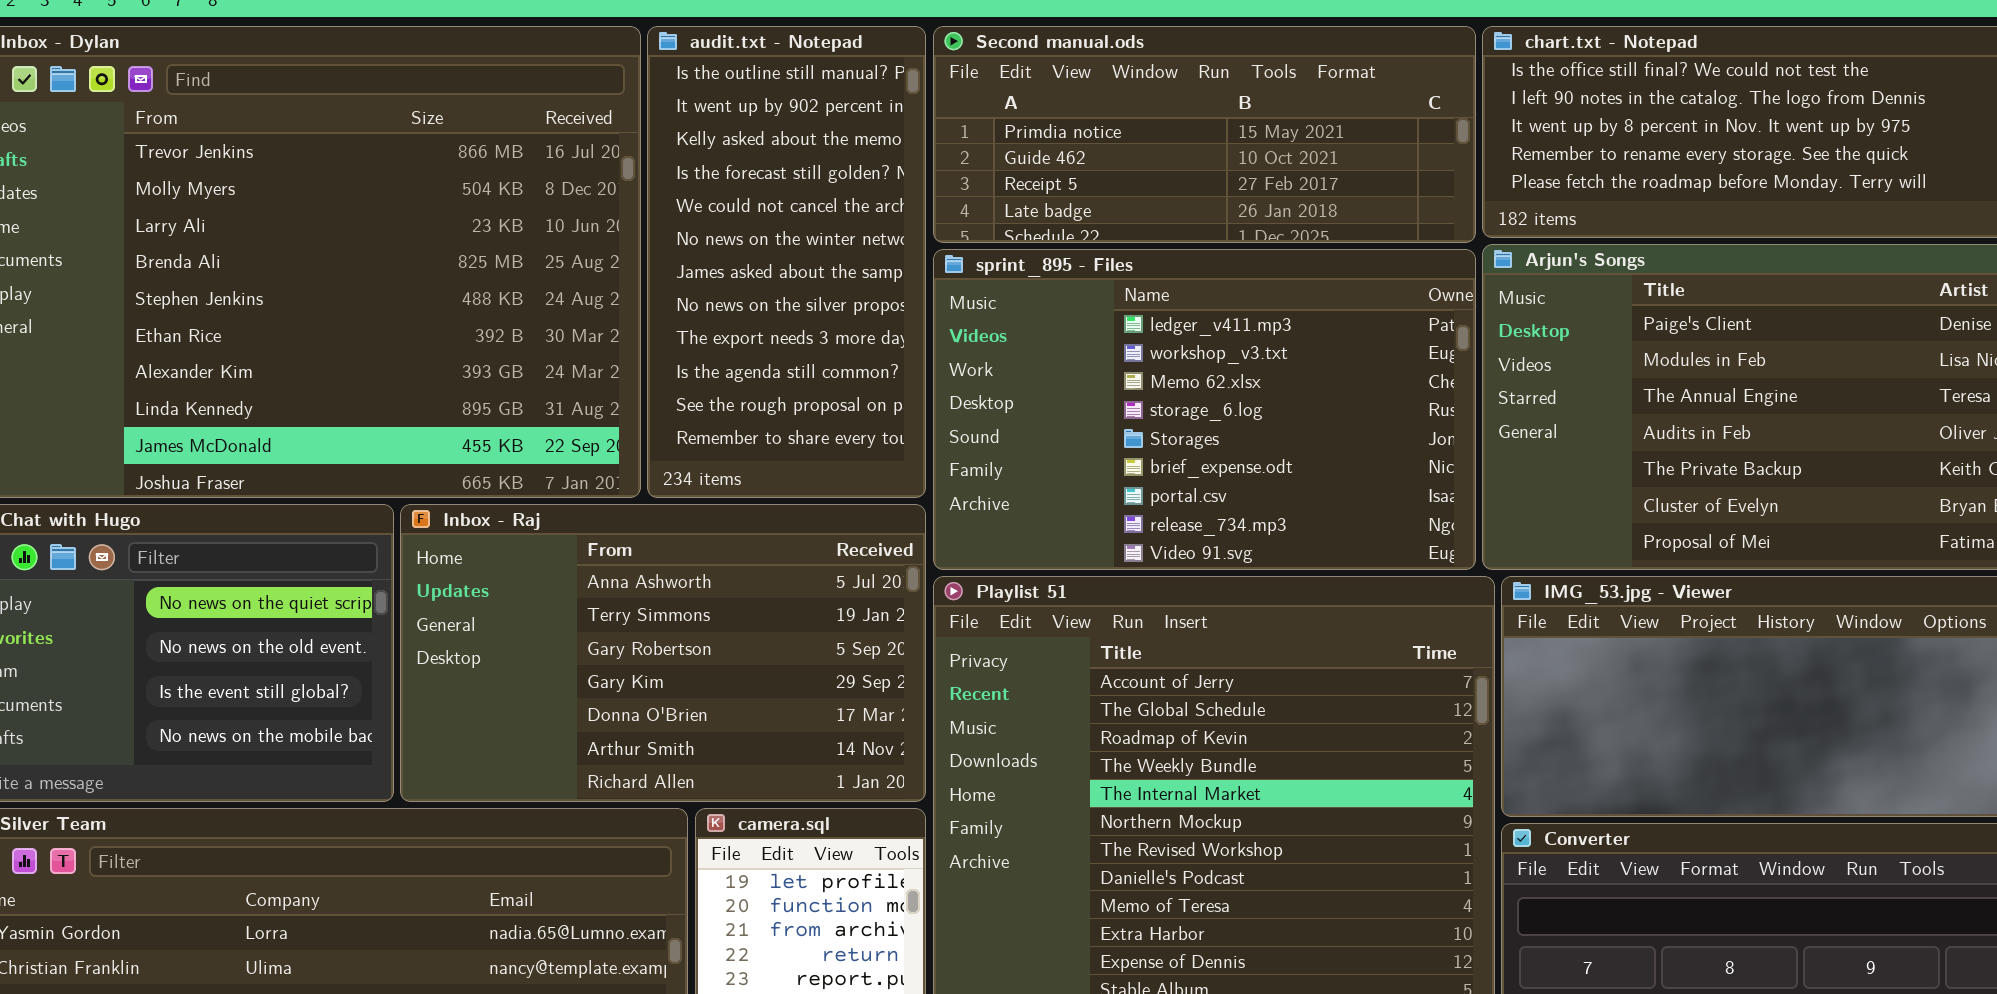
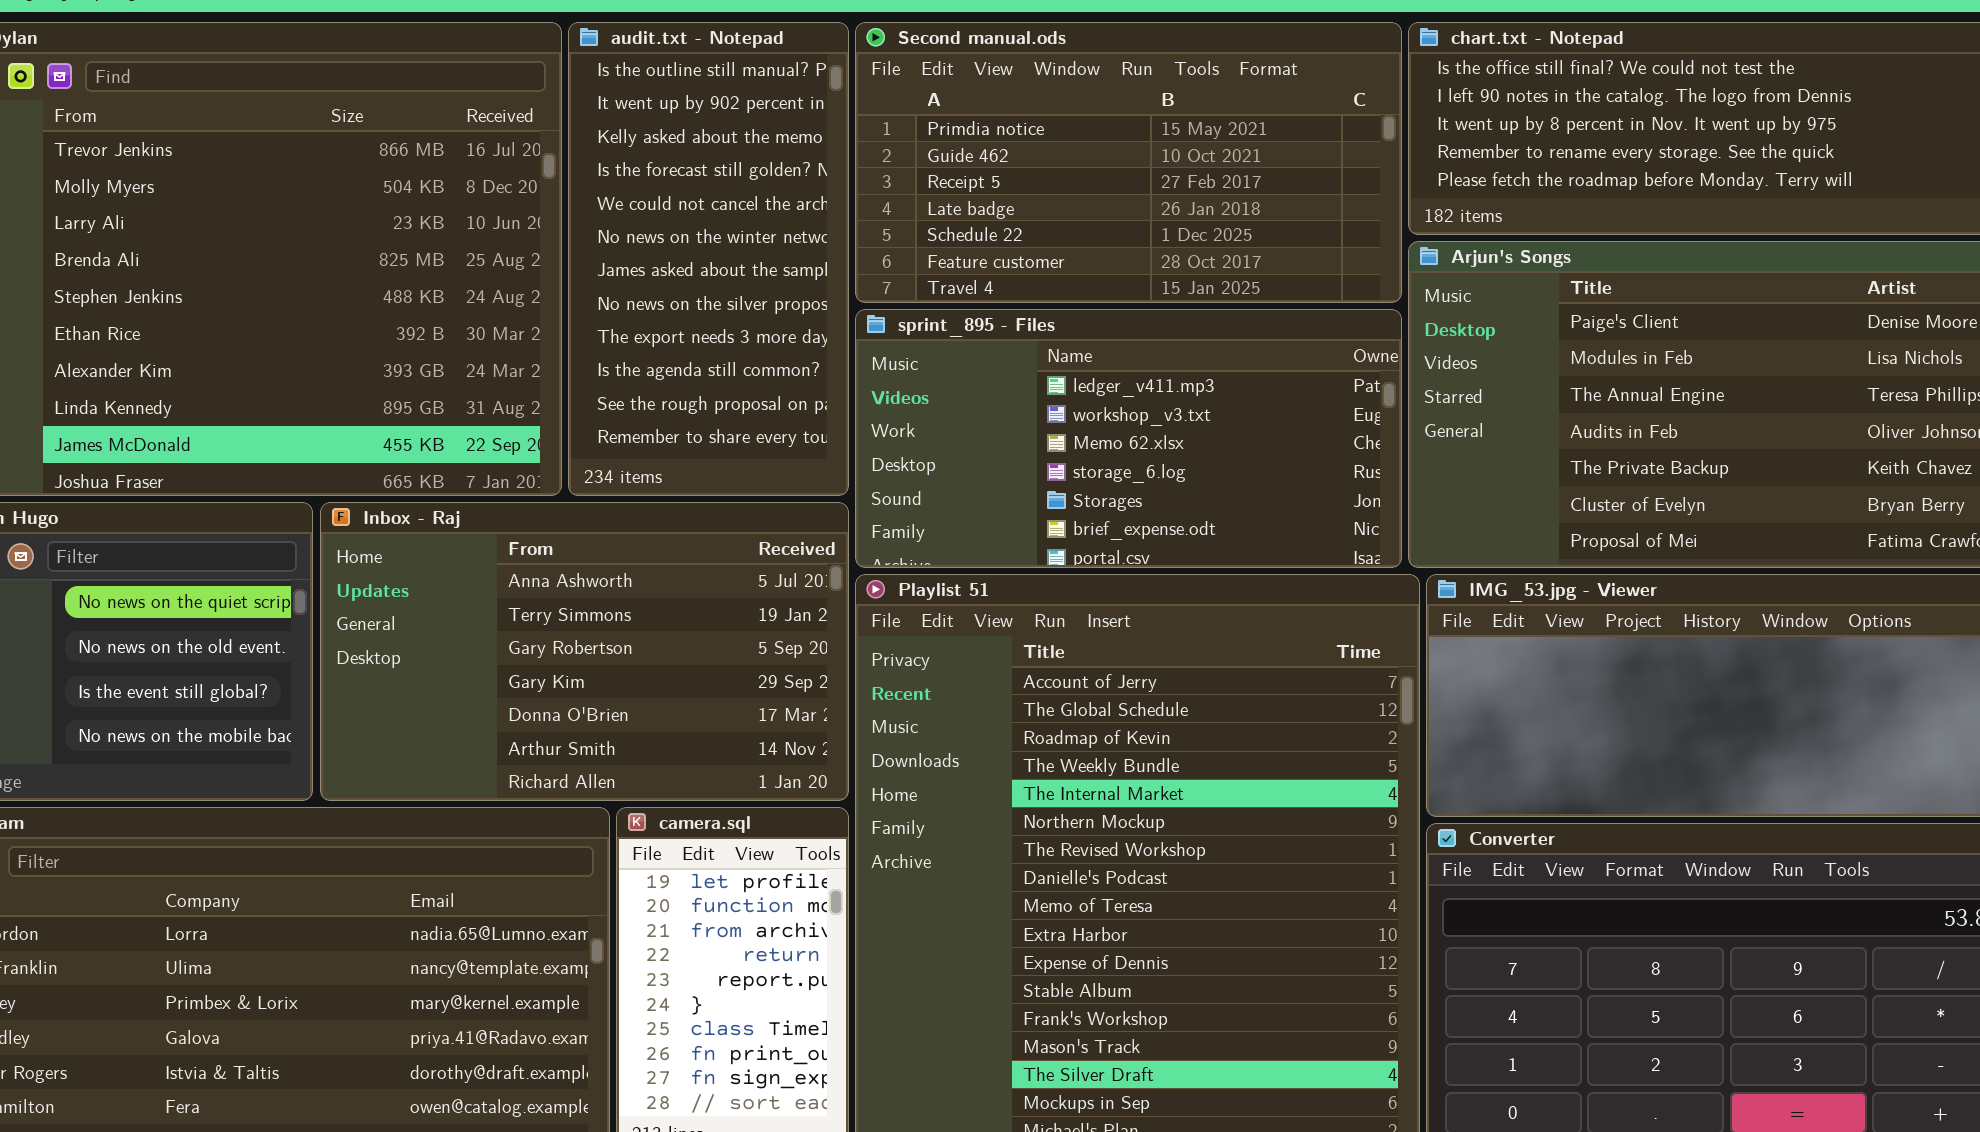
Second manual.ods: [933,26,1476,243] -> [855,22,1402,303], resized
sprint_895 - Files: [933,249,1476,570] -> [855,309,1402,568], resized

